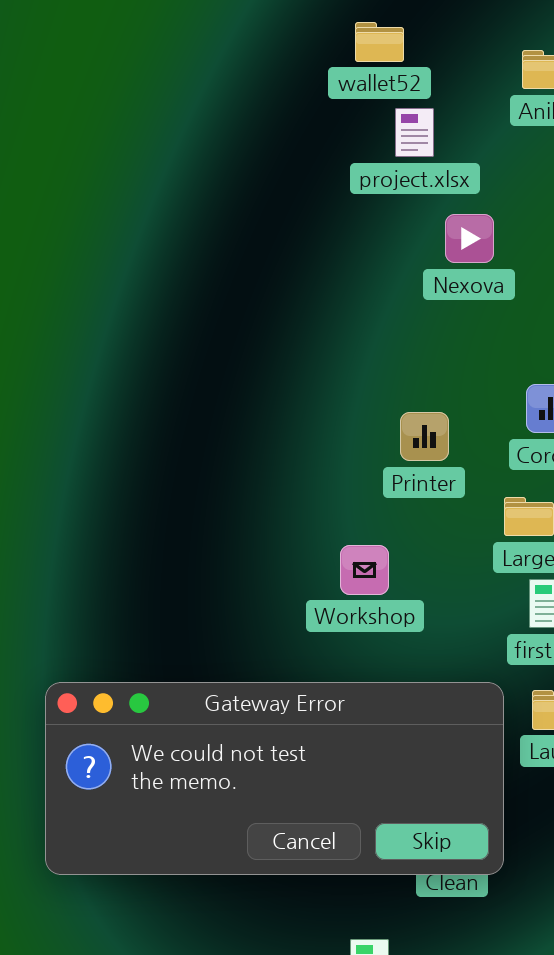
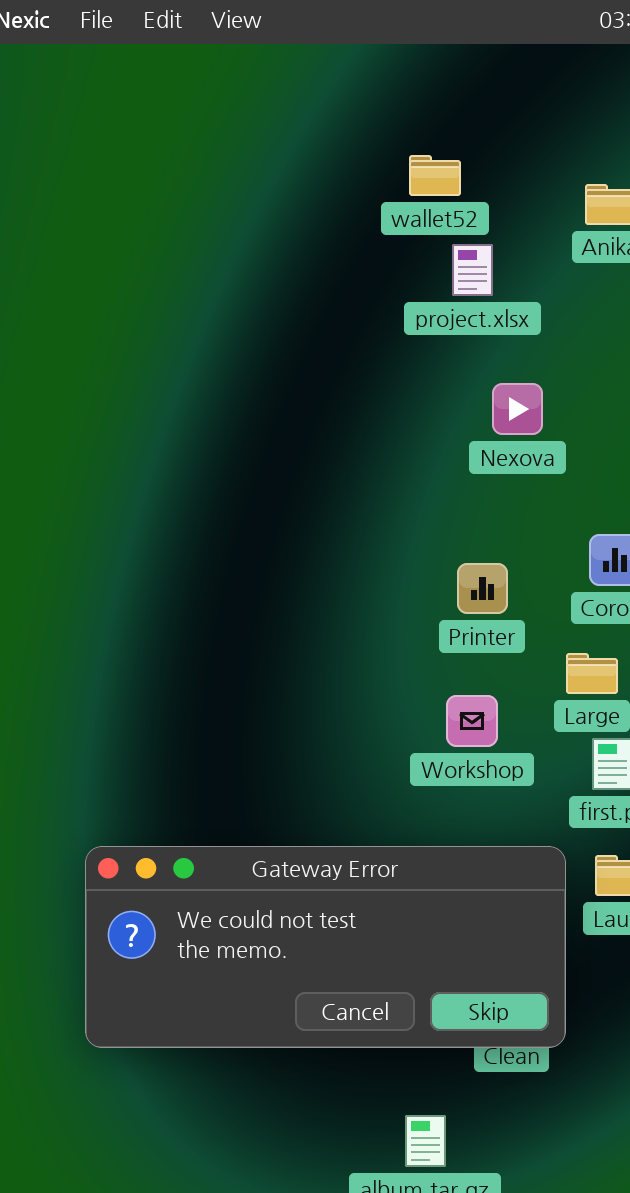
Nexova: [445,214,494,263] -> [492,383,543,435], moved
Workshop: [340,545,389,595] -> [446,695,498,747], moved

